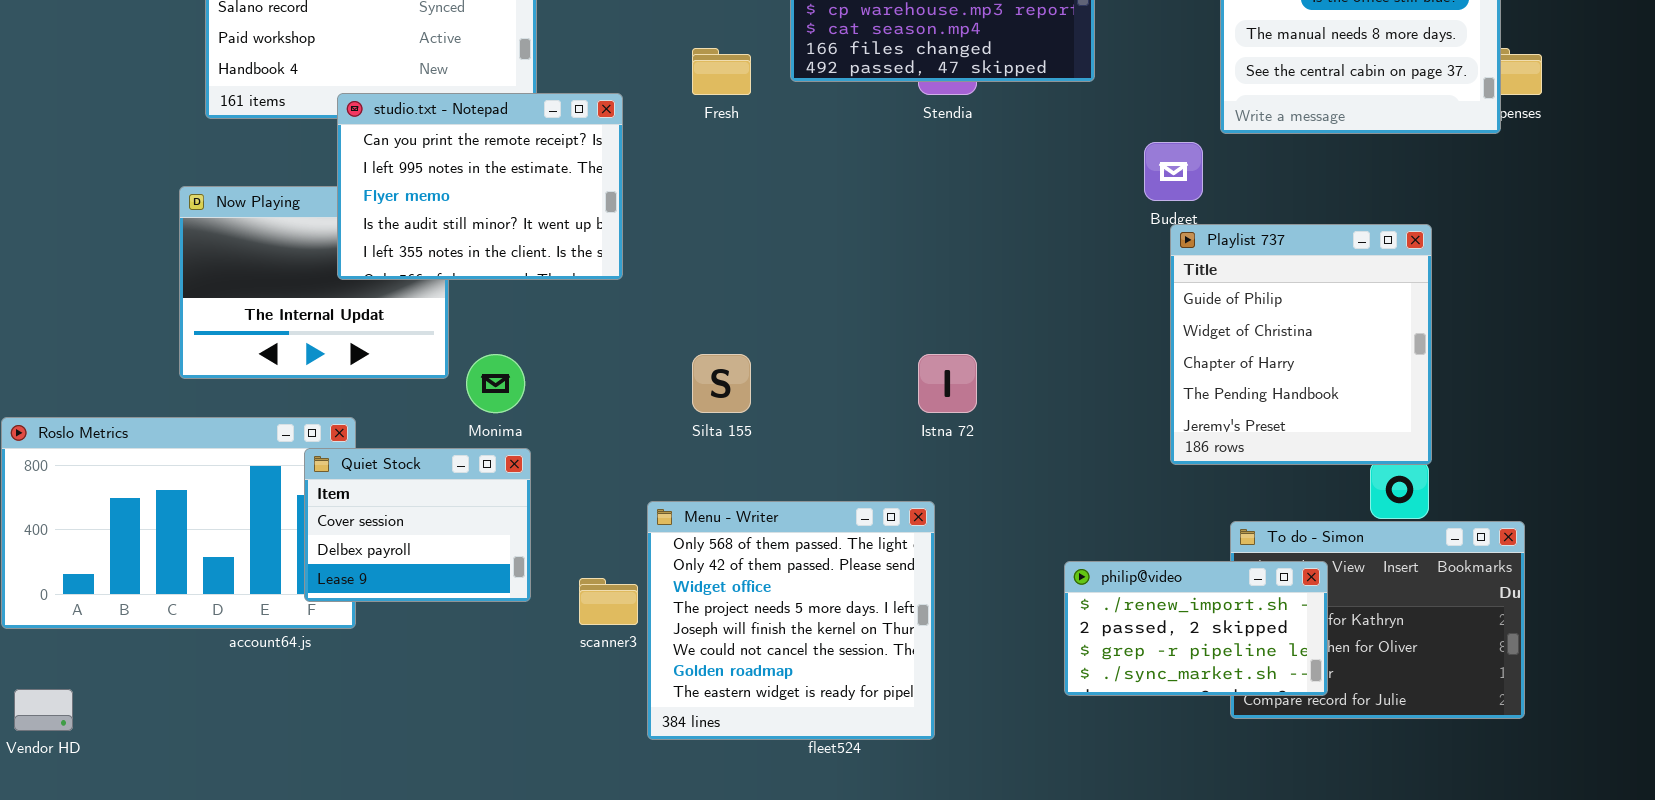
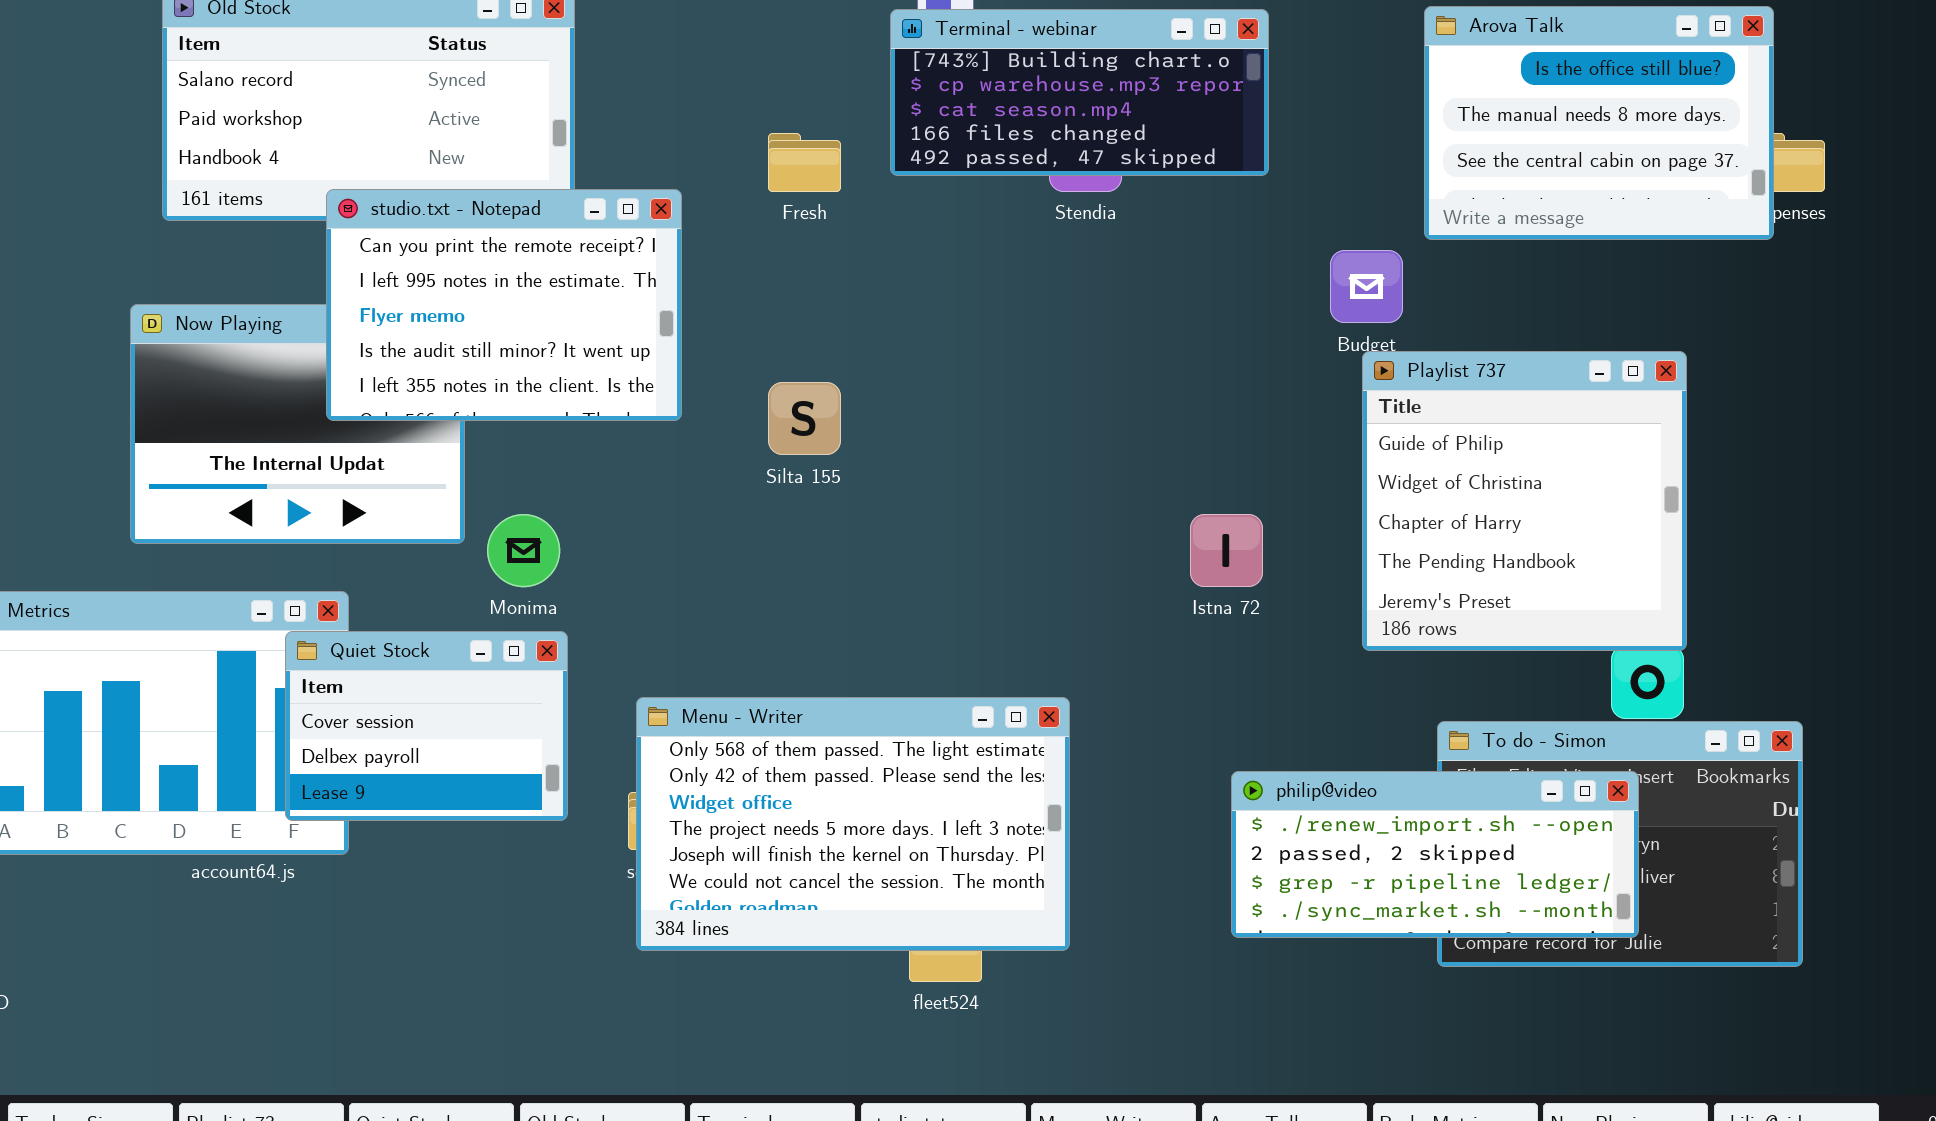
Silta 155: [692,354,751,413] -> [768,382,841,455], moved
Istna 72: [918,354,977,413] -> [1190,514,1263,587], moved
Menu - Writer: [647,501,935,740] -> [636,697,1070,951], resized
philip@video: [1064,561,1328,696] -> [1231,771,1639,938], resized

